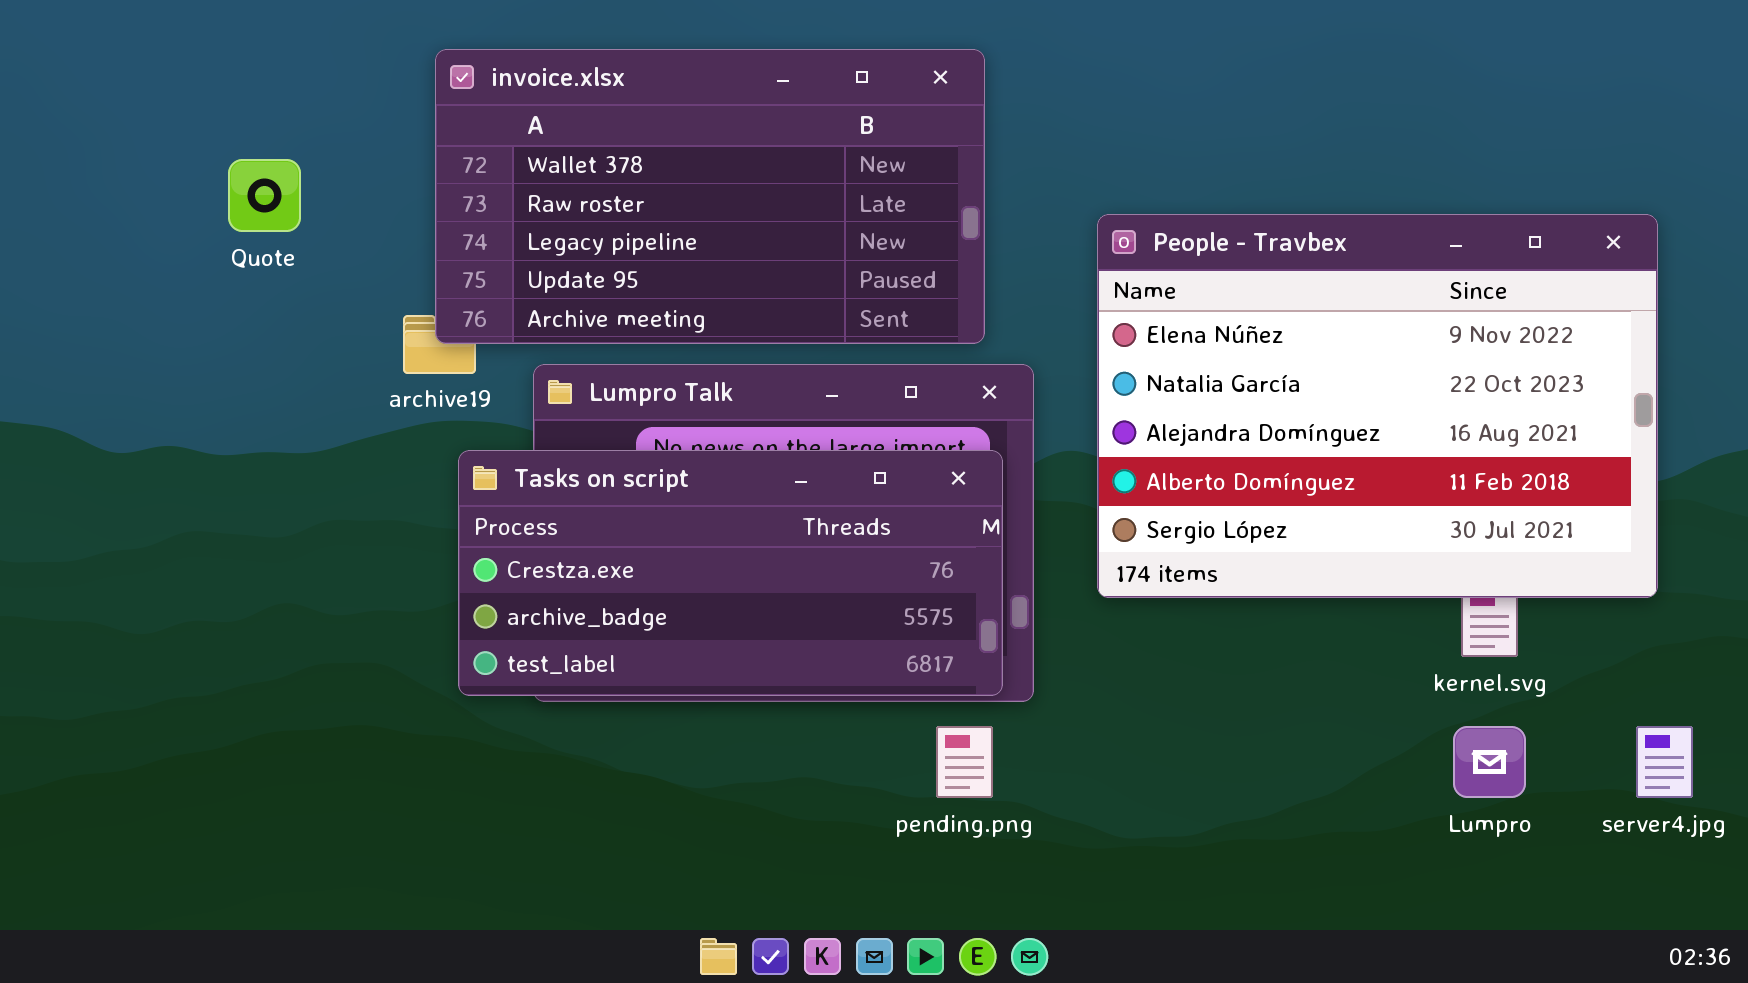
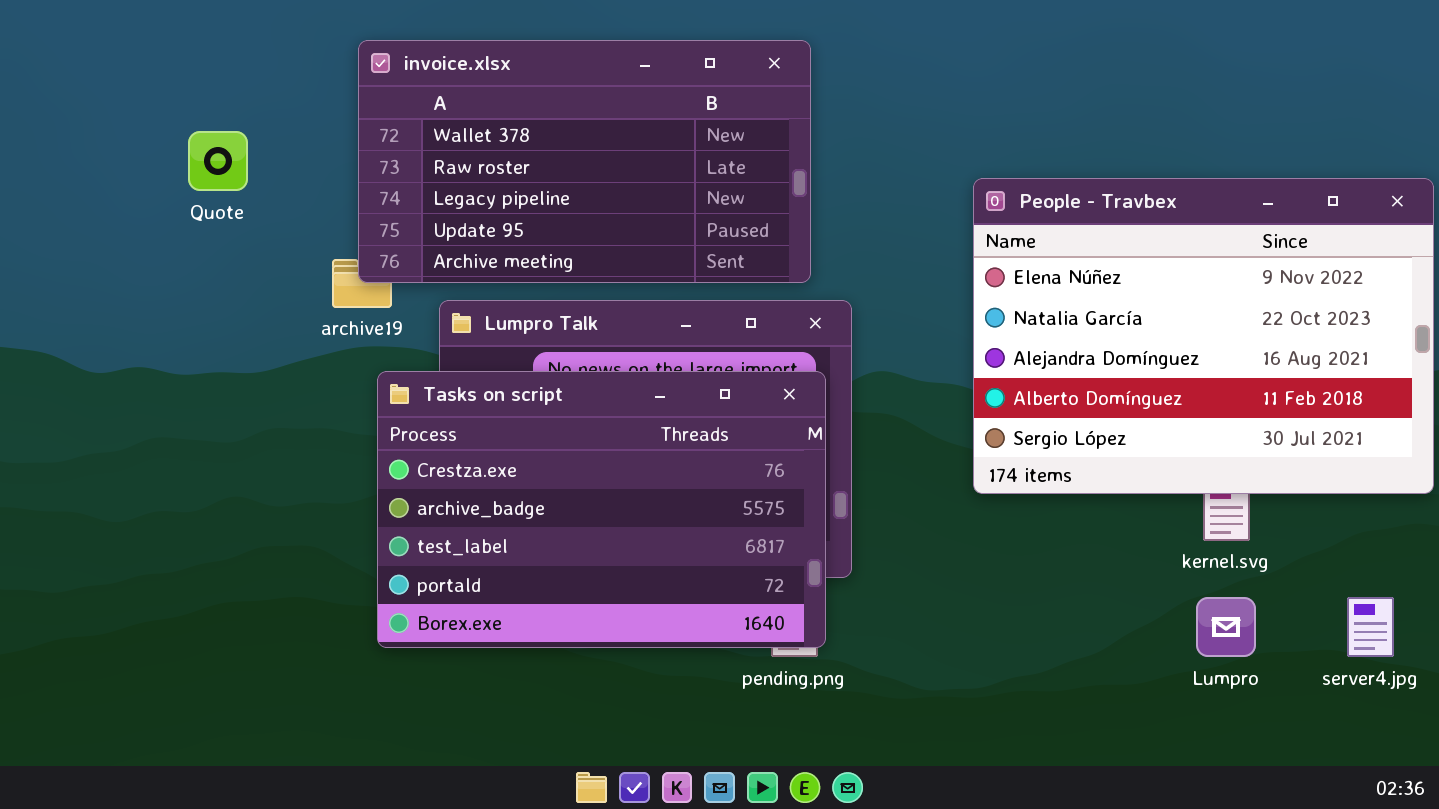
People - Travbex: [1097,214,1658,598] -> [973,178,1434,494], moved
Tasks on script: [458,450,1003,696] -> [377,371,826,648], resized

